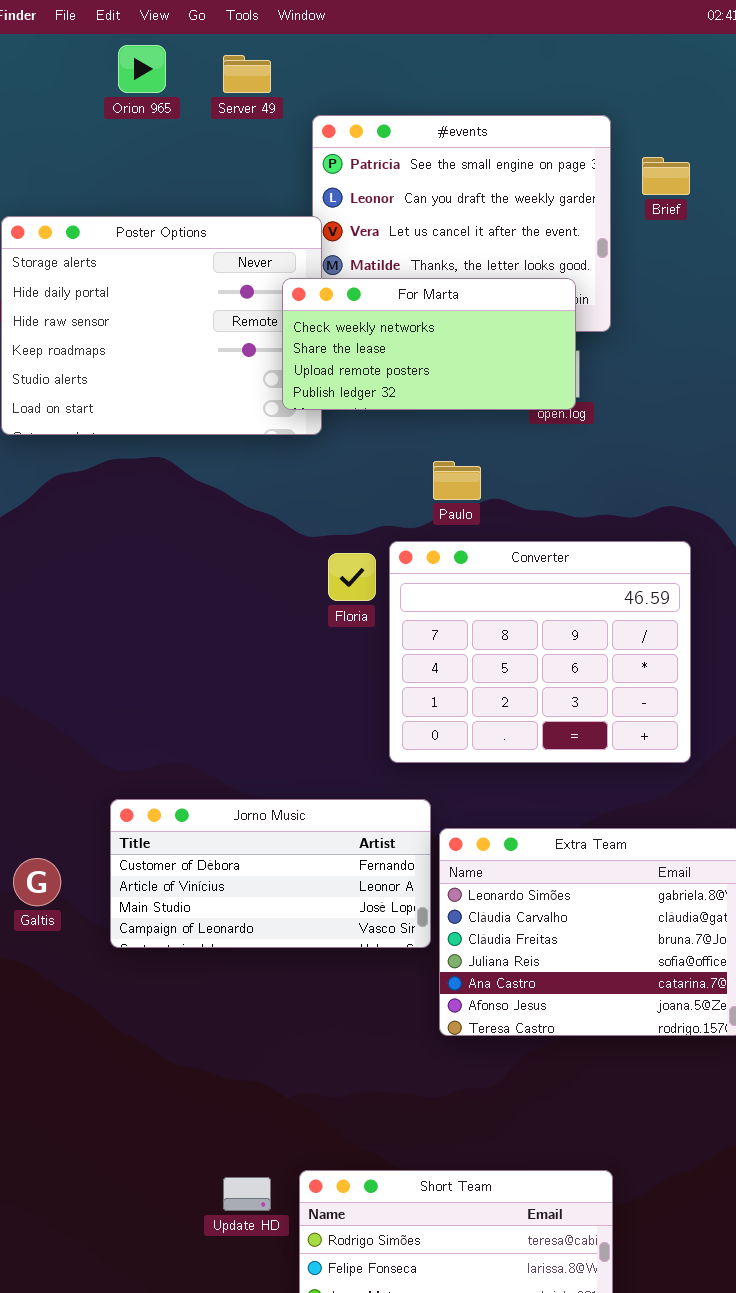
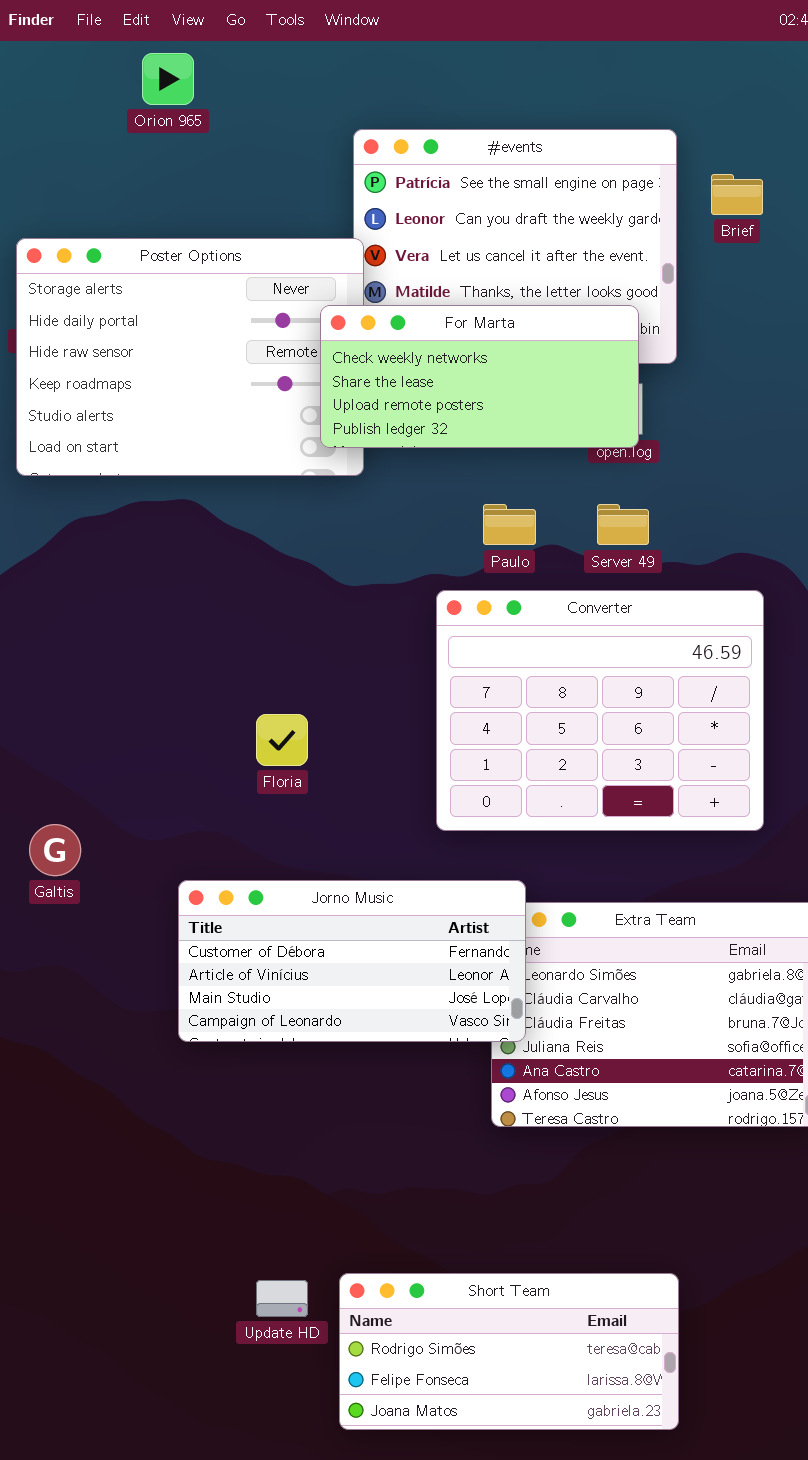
Server 49: [223,55,271,93] -> [597,504,649,545], moved
Floria: [328,553,376,601] -> [256,714,308,766], moved
Jorno Music: [110,799,431,948] -> [178,880,526,1042], moved
Galtis: [13,858,61,906] -> [29,824,81,876], moved

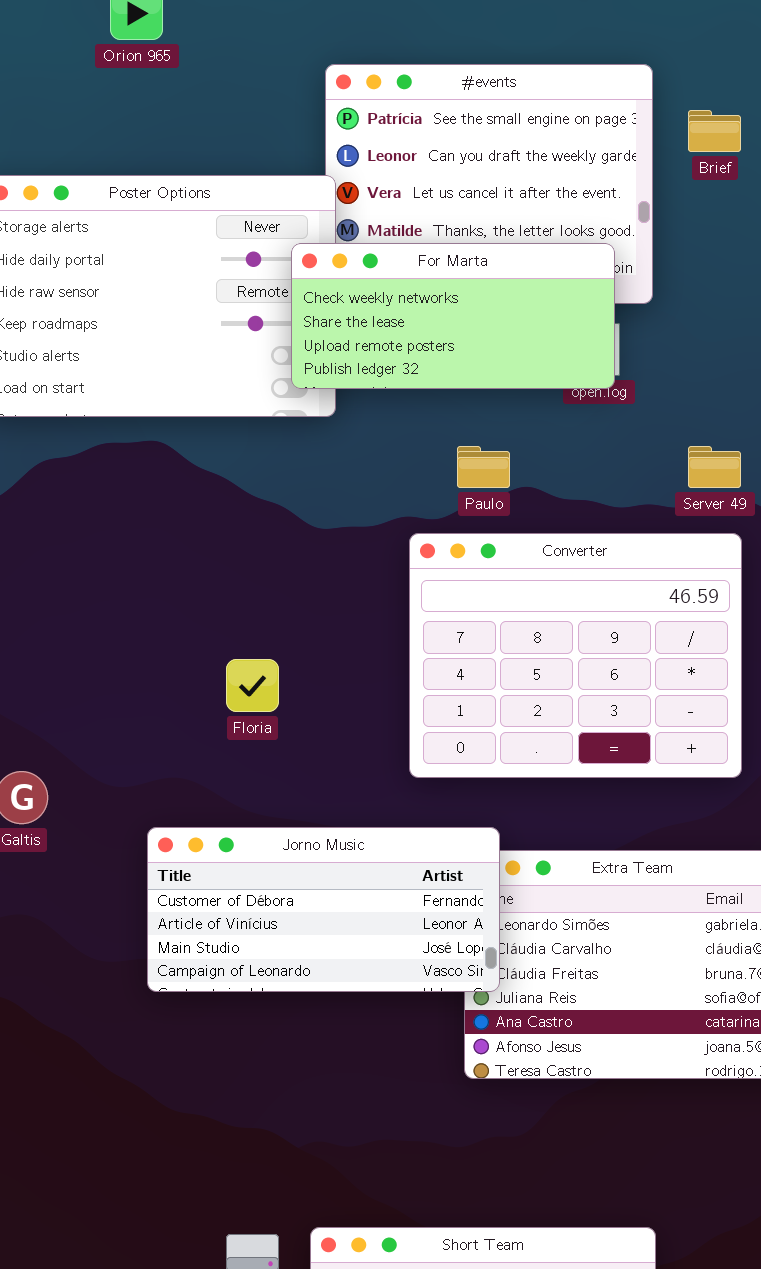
Server 49: [597,504,649,545] -> [688,446,741,488], moved

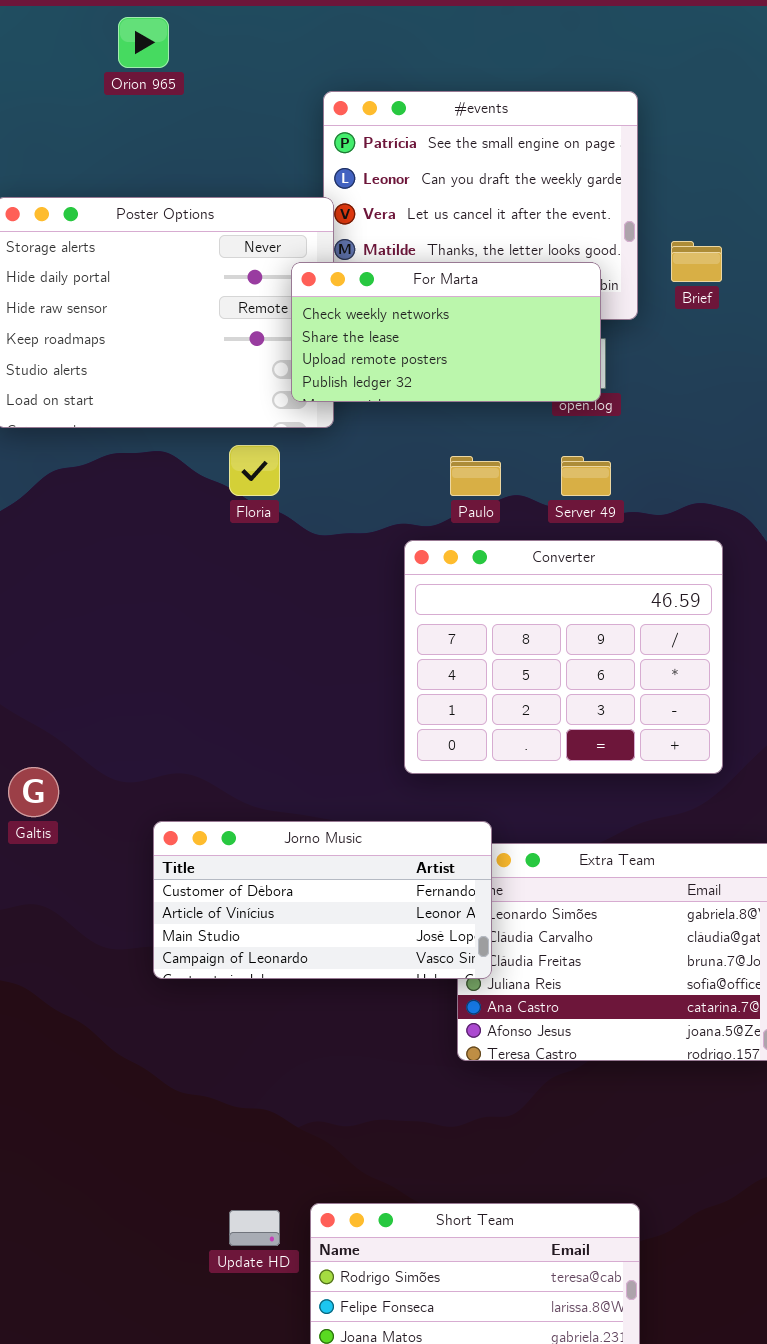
Brief: [688,110,741,152] -> [671,241,722,282], moved
Server 49: [688,446,741,488] -> [561,456,611,496], moved
Floria: [226,659,279,712] -> [229,445,280,496], moved

